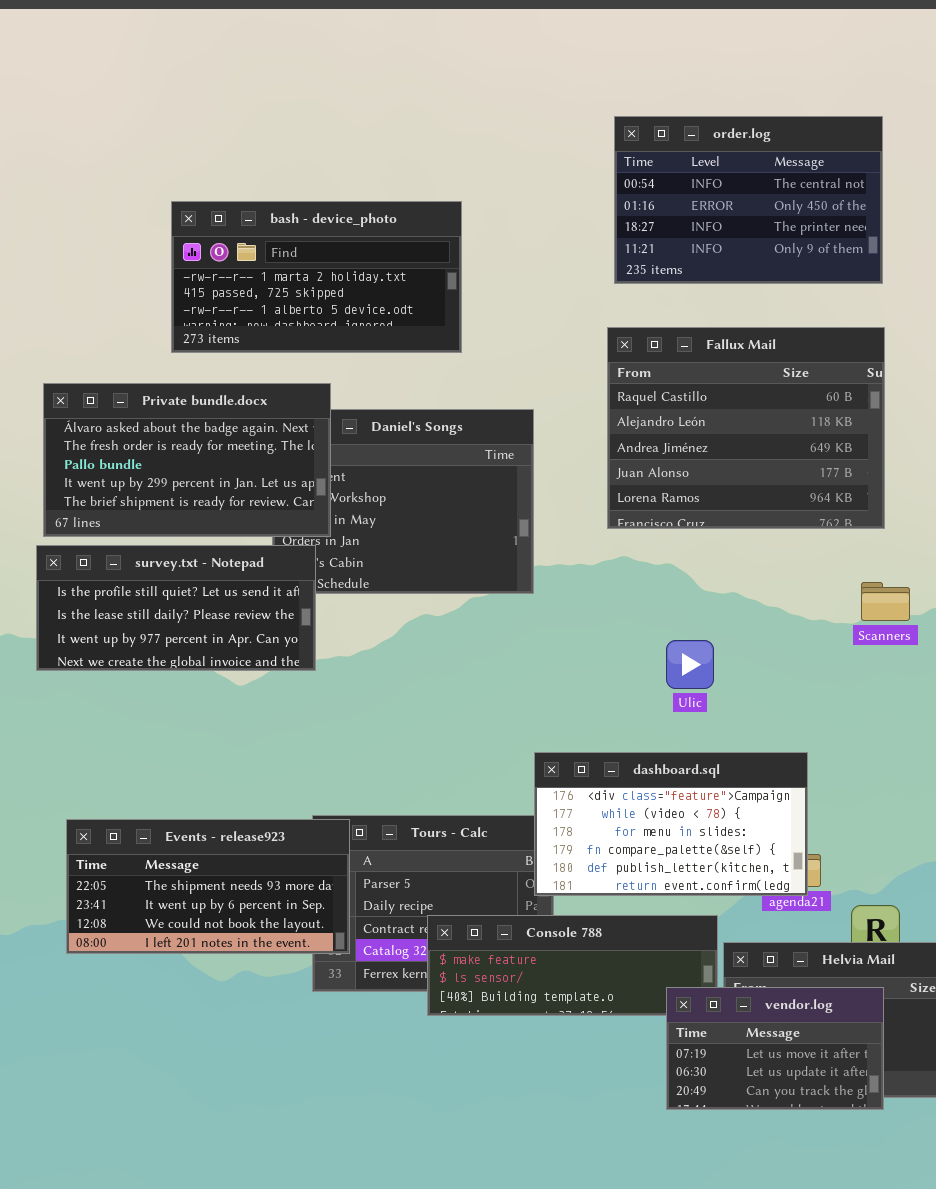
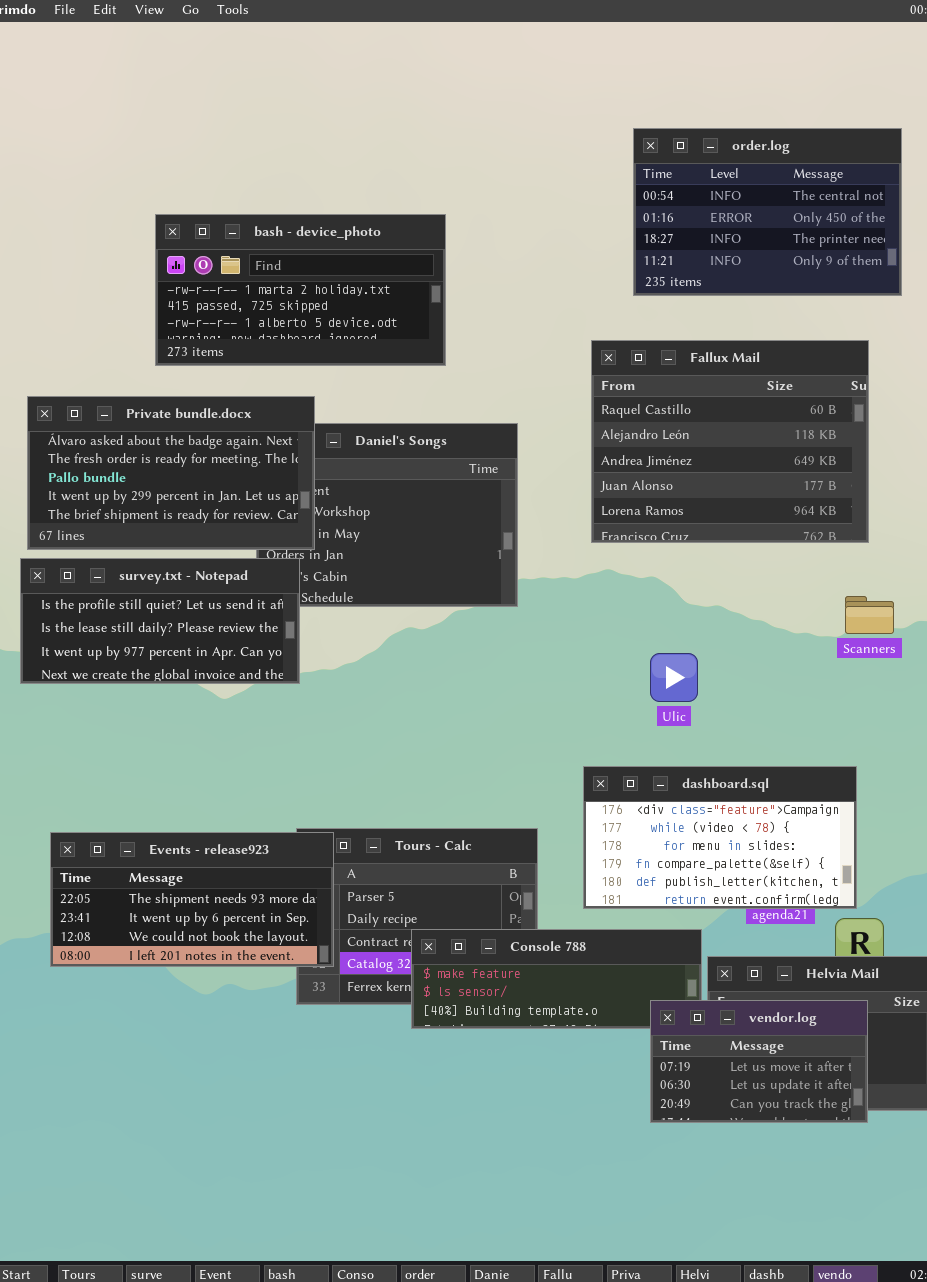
order.log: [614,116,883,284] -> [633,128,902,296], moved
dashboard.sql: [534,752,808,896] -> [583,766,857,909], moved

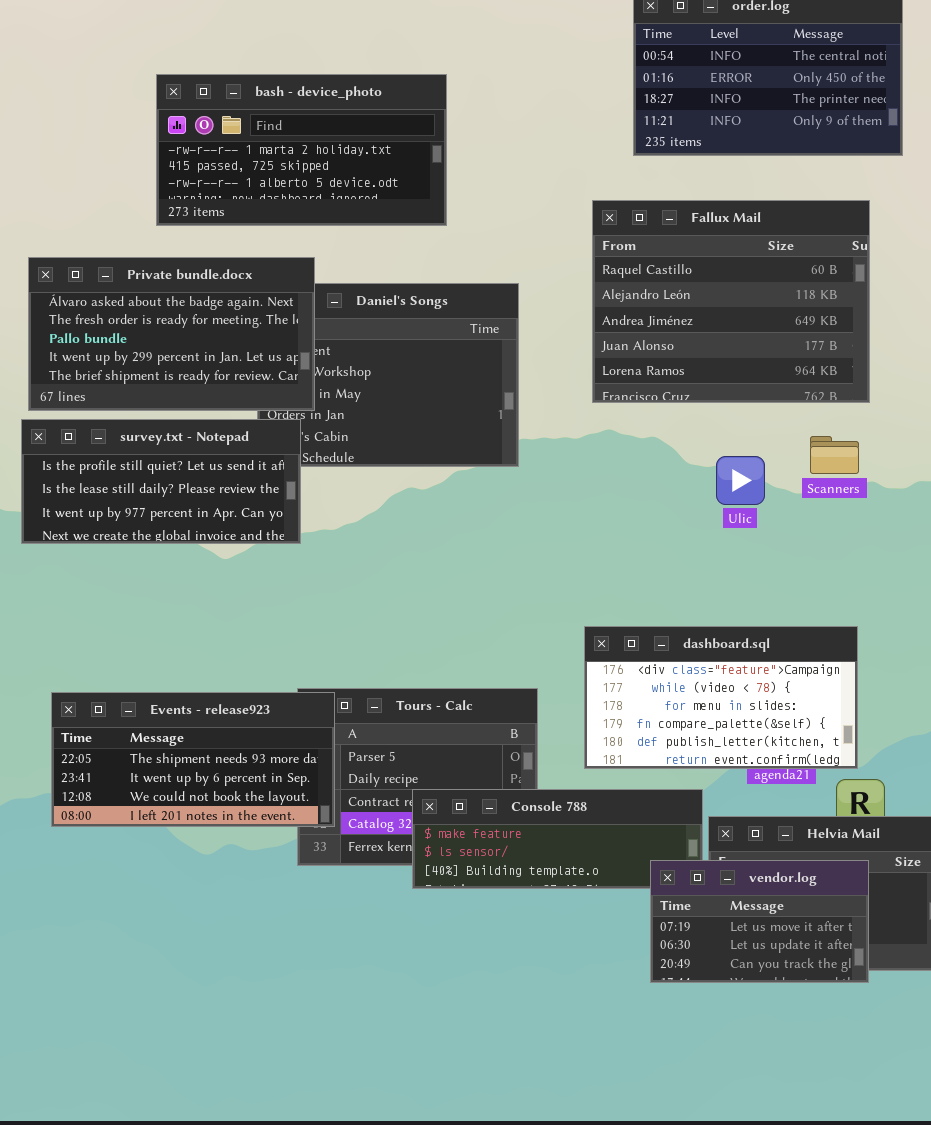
Scanners: [845,596,894,634] -> [810,436,859,474], moved
Ulic: [650,653,698,702] -> [716,456,765,505], moved

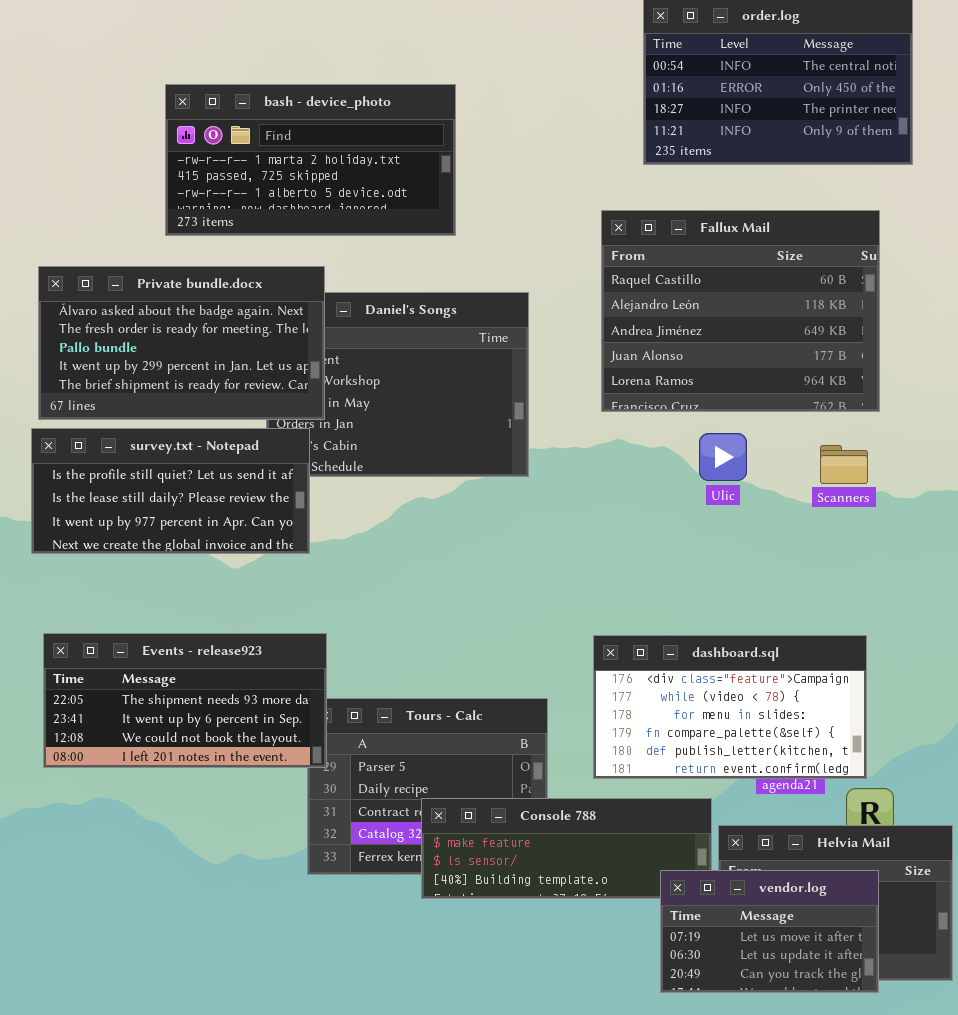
Ulic: [716,456,765,505] -> [699,433,747,481], moved
Events - release923: [51,692,335,827] -> [43,633,327,768], moved

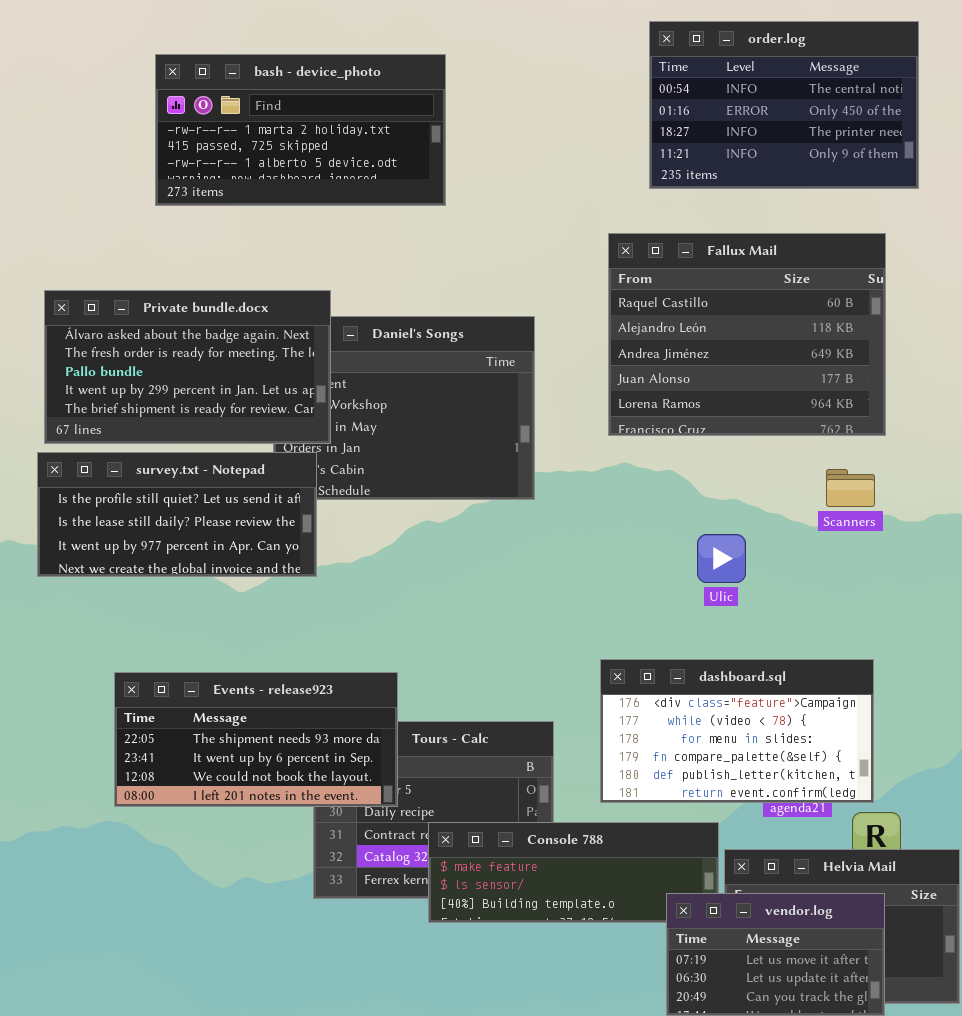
bash - device_photo: [165,84,456,236] -> [155,54,446,206], moved
Ulic: [699,433,747,481] -> [697,534,746,583], moved
Events - release923: [43,633,327,768] -> [114,672,398,807], moved

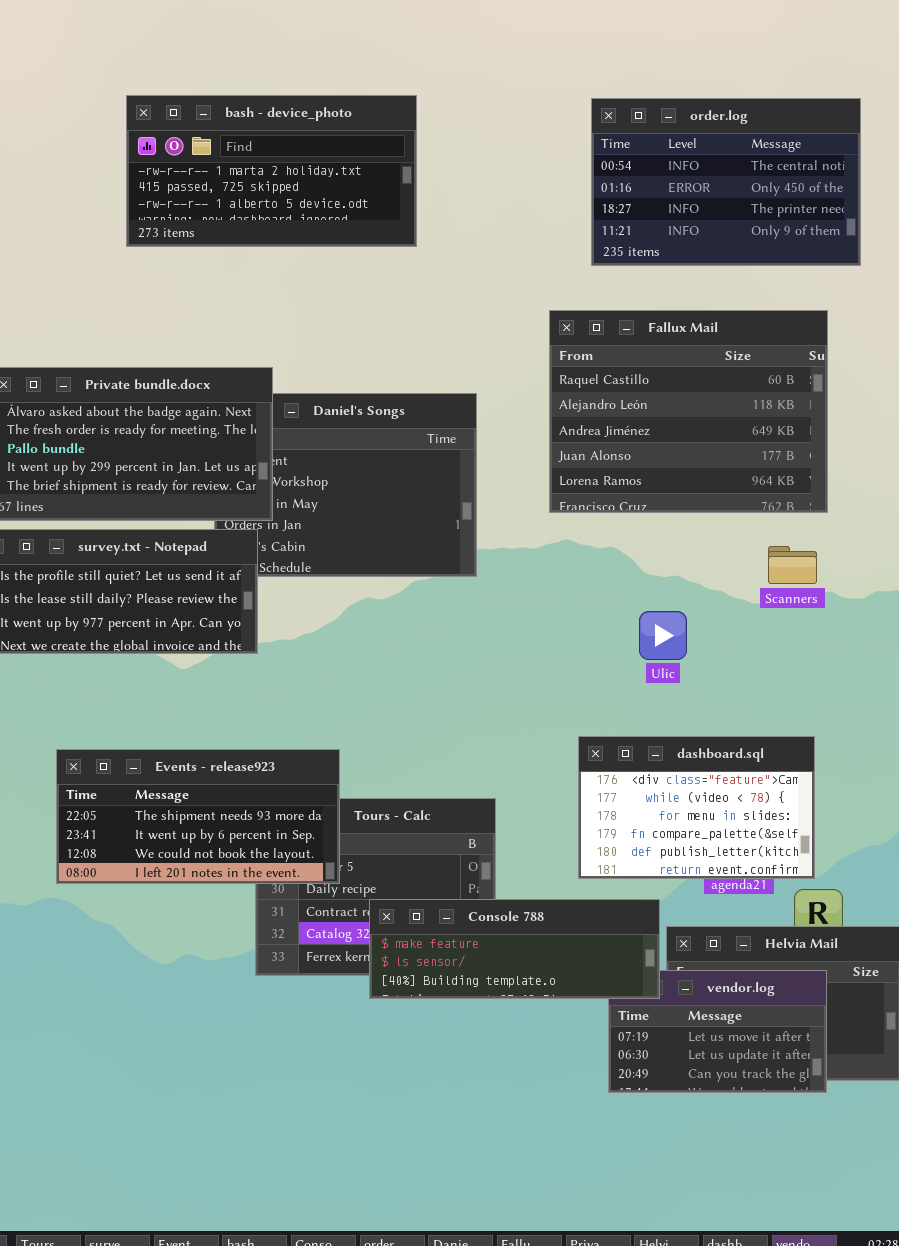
bash - device_photo: [155,54,446,206] -> [126,95,417,247], moved
dashboard.sql: [600,659,874,803] -> [578,736,815,879], resized
Console 788: [428,822,719,923] -> [369,899,660,999], raised

